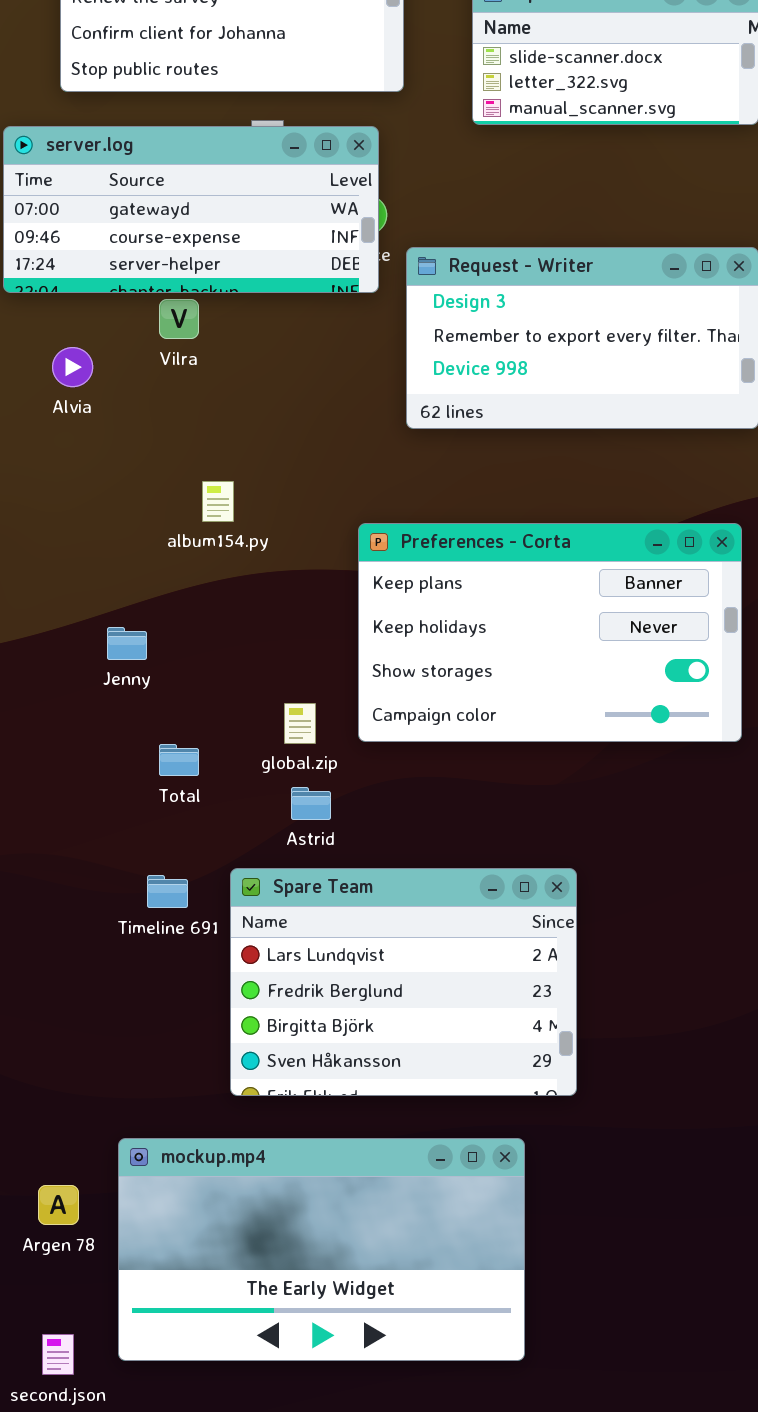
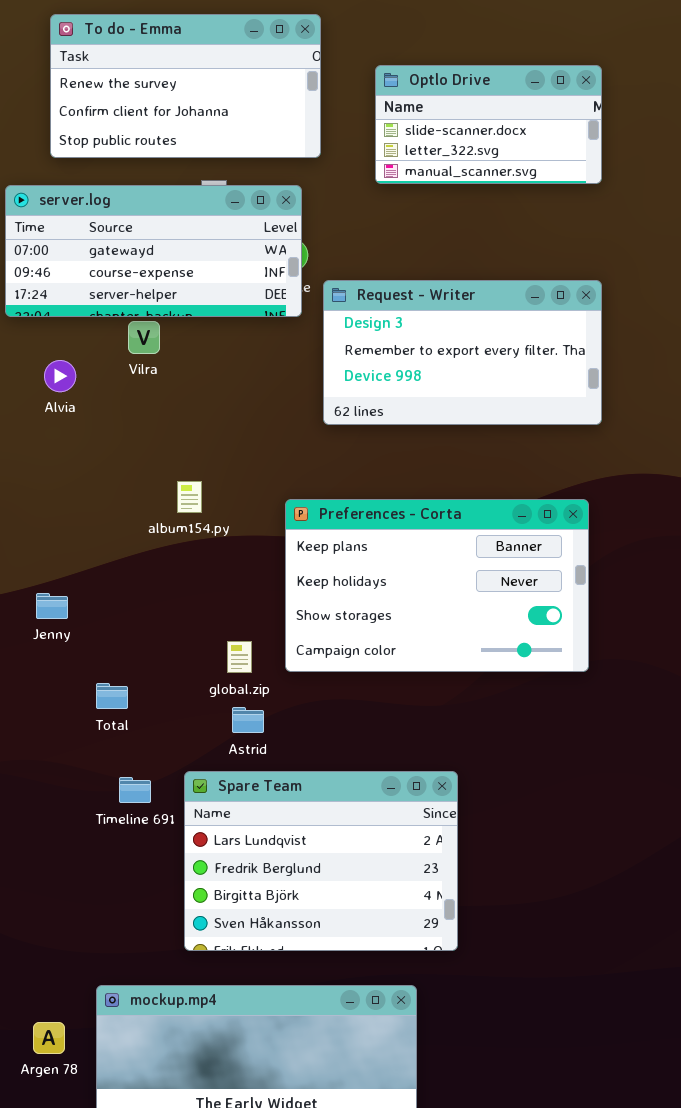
album154.py: [202,481,234,522] -> [177,481,202,513], moved
Jenny: [107,627,147,660] -> [36,593,68,619], moved
Total: [159,744,199,776] -> [96,683,128,709], moved

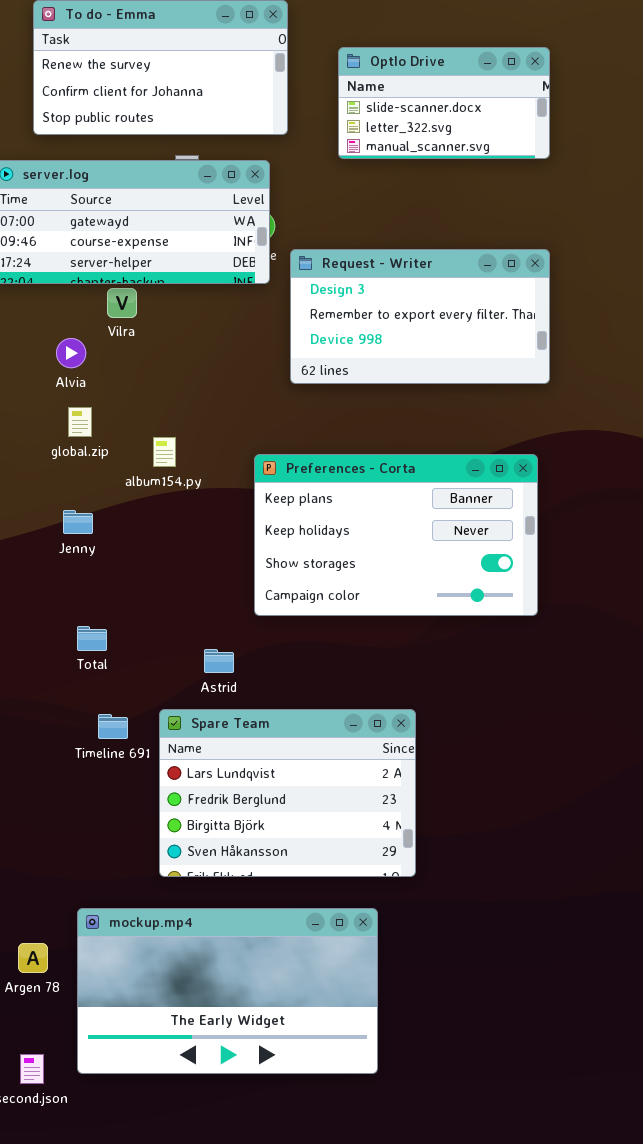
Alvia: [44,360,76,392] -> [56,338,86,368], moved
Jenny: [36,593,68,619] -> [63,510,93,534], moved
global.zip: [227,641,252,673] -> [68,407,92,437], moved

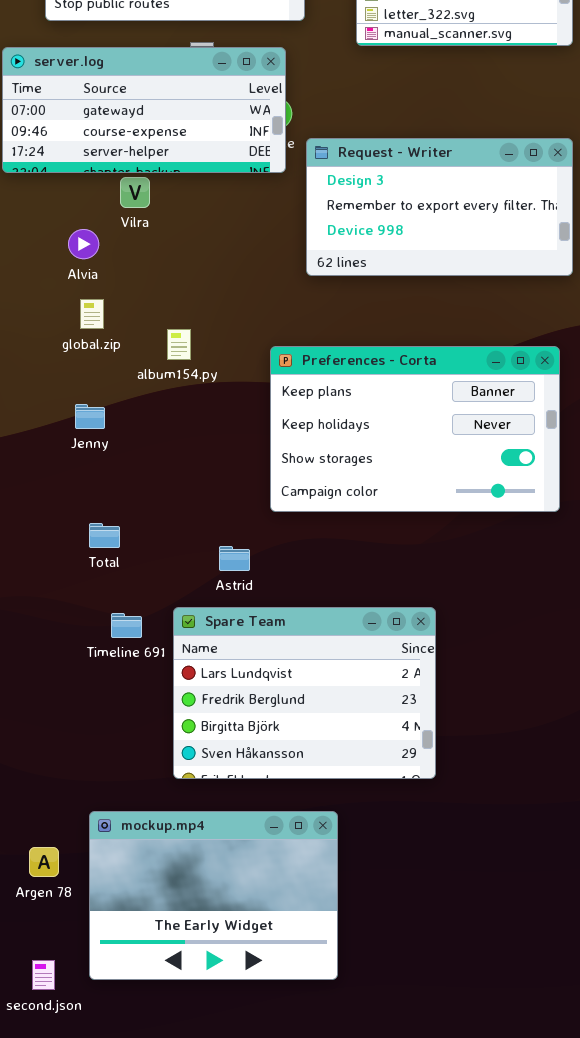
mockup.mp4: [77,908,378,1074] -> [89,811,338,980], resized

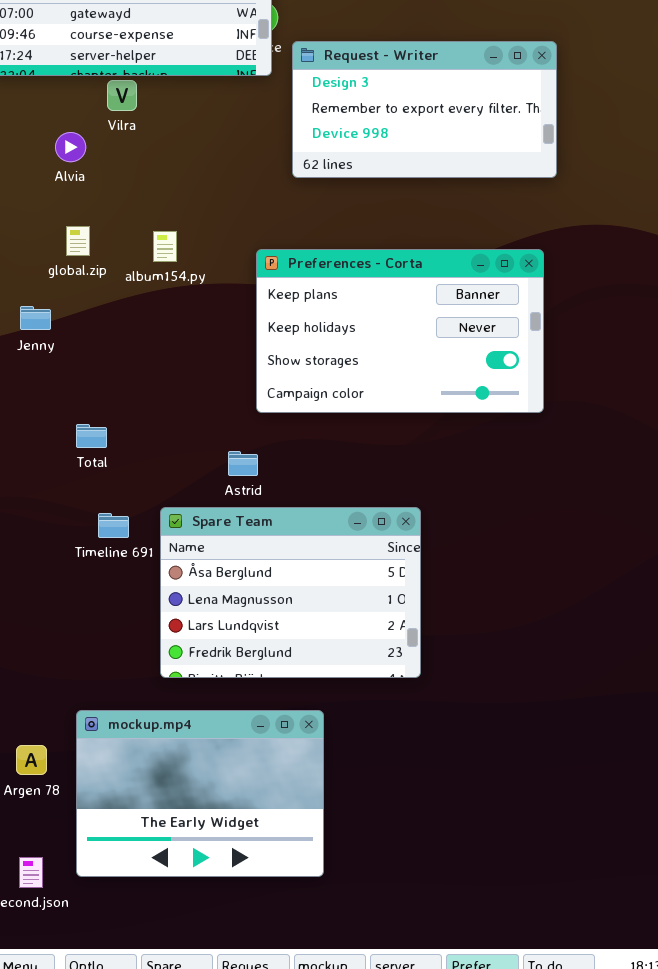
global.zip: [80,299,104,329] -> [66,226,90,256], moved
Jenny: [75,404,105,429] -> [20,306,51,330], moved
Astrid: [219,546,250,571] -> [228,451,258,476], moved
Spare Team: [173,607,436,779] -> [160,507,421,678], scrolled up 2 rows

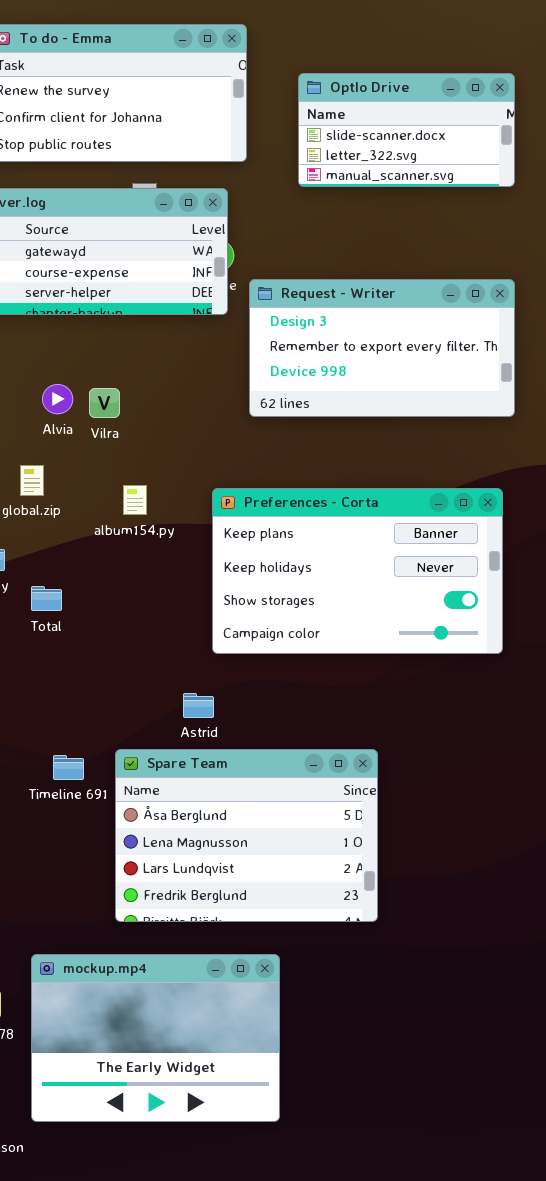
Vilra: [107,80,137,111] -> [89,388,120,418], moved
Alvia: [55,132,86,162] -> [42,384,73,414], moved
album154.py: [153,231,177,262] -> [123,485,147,515], moved
Total: [76,424,107,448] -> [31,586,62,611], moved

